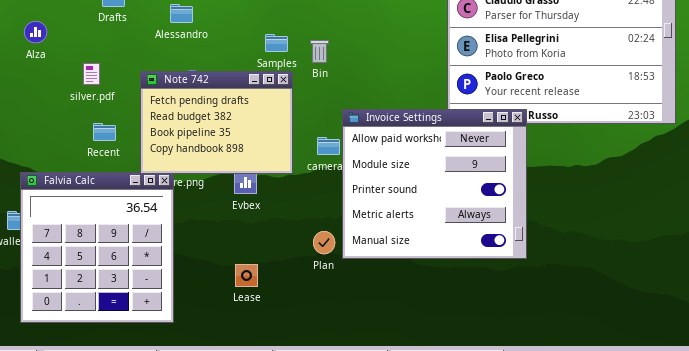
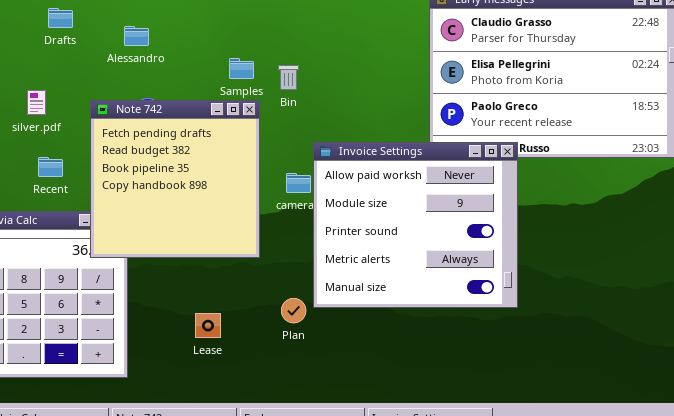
Note 742: [140,71,293,174] -> [90,100,260,258], resized
Plan: [313,231,335,254] -> [281,298,306,323], moved

